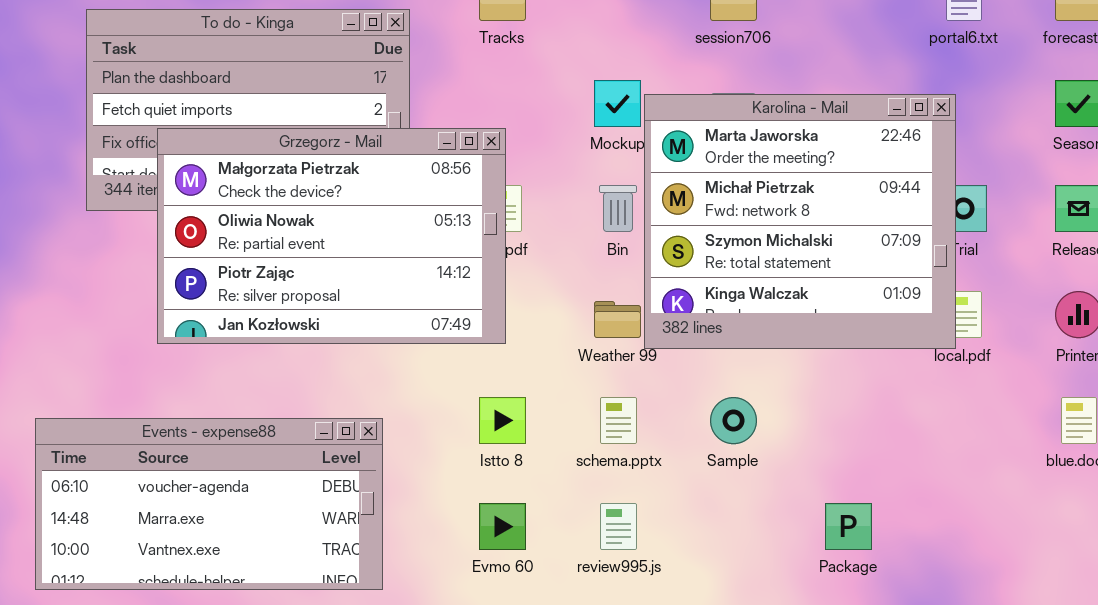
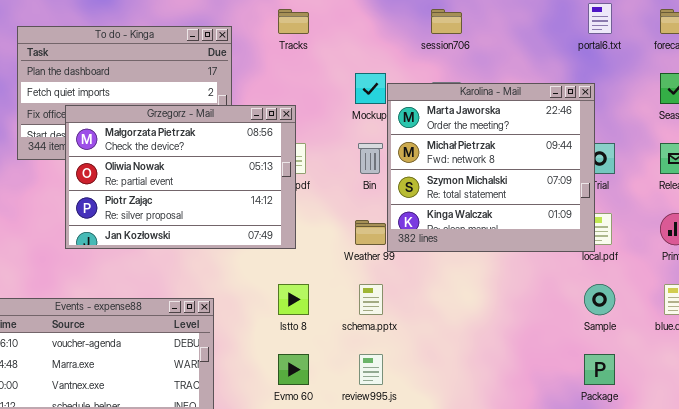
Sample: [710,397,757,444] -> [584,284,615,315], moved
Package: [825,503,872,550] -> [584,354,615,385], moved

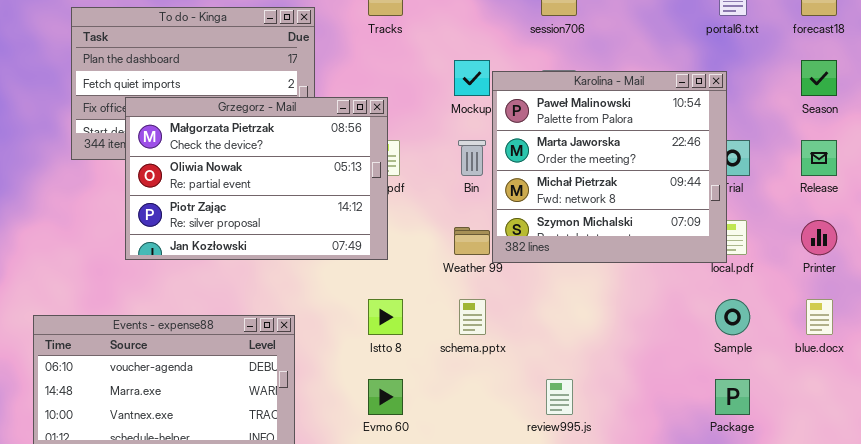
Karolina - Mail: [387,83,595,252] -> [492,71,727,263], scrolled up 1 row
review995.js: [359,354,383,385] -> [546,379,573,415], moved

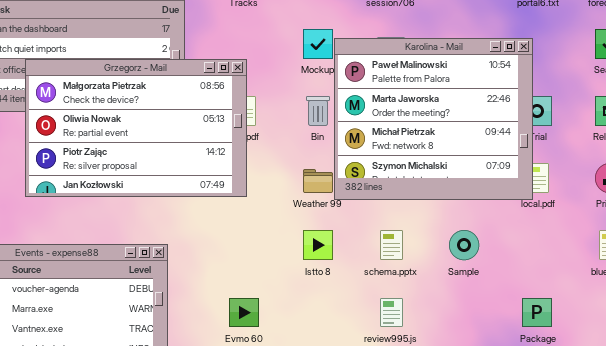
Istto 8: [368,299,403,335] -> [303,230,333,260], moved
schema.pptx: [459,299,486,335] -> [380,230,403,260], moved
Sample: [715,299,750,335] -> [449,230,479,260], moved

